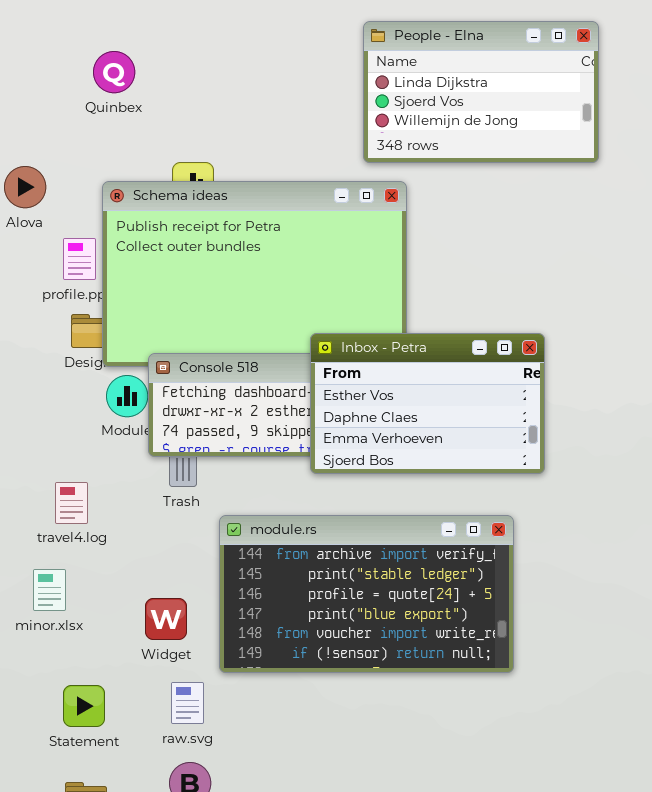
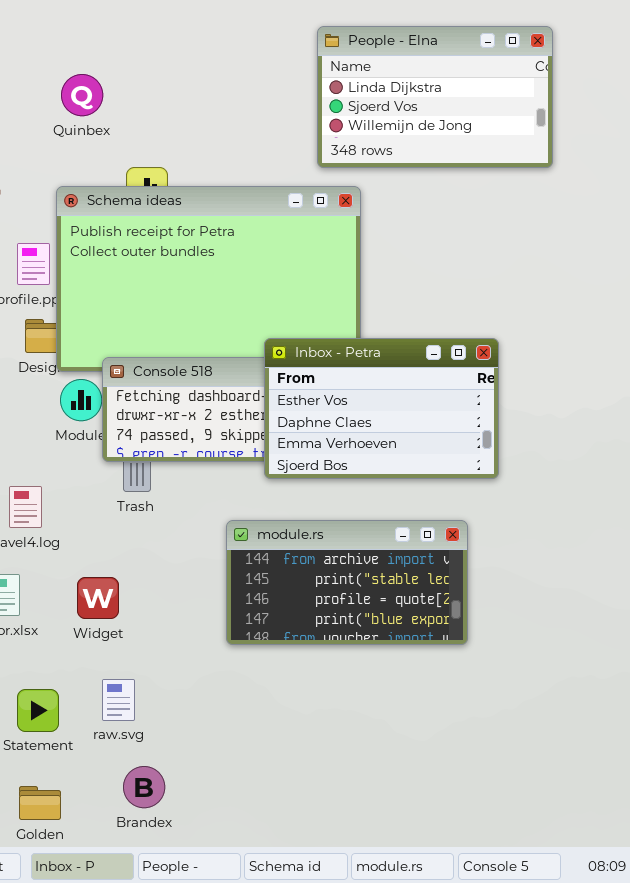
Quinbex: [93,51,135,93] -> [61,74,103,116], moved
module.rs: [219,515,514,673] -> [226,520,468,645], resized
Widget: [145,598,187,640] -> [77,577,119,619], moved
raw.svg: [171,682,204,724] -> [102,679,135,721], moved

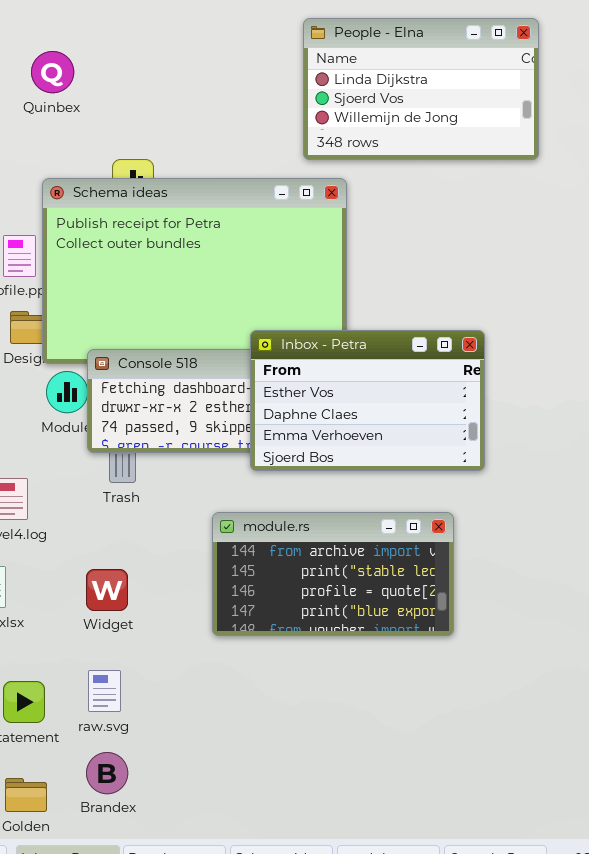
Quinbex: [61,74,103,116] -> [31,51,74,93], moved
Widget: [77,577,119,619] -> [86,569,128,611], moved
Brandex: [123,766,165,808] -> [86,752,128,794], moved

